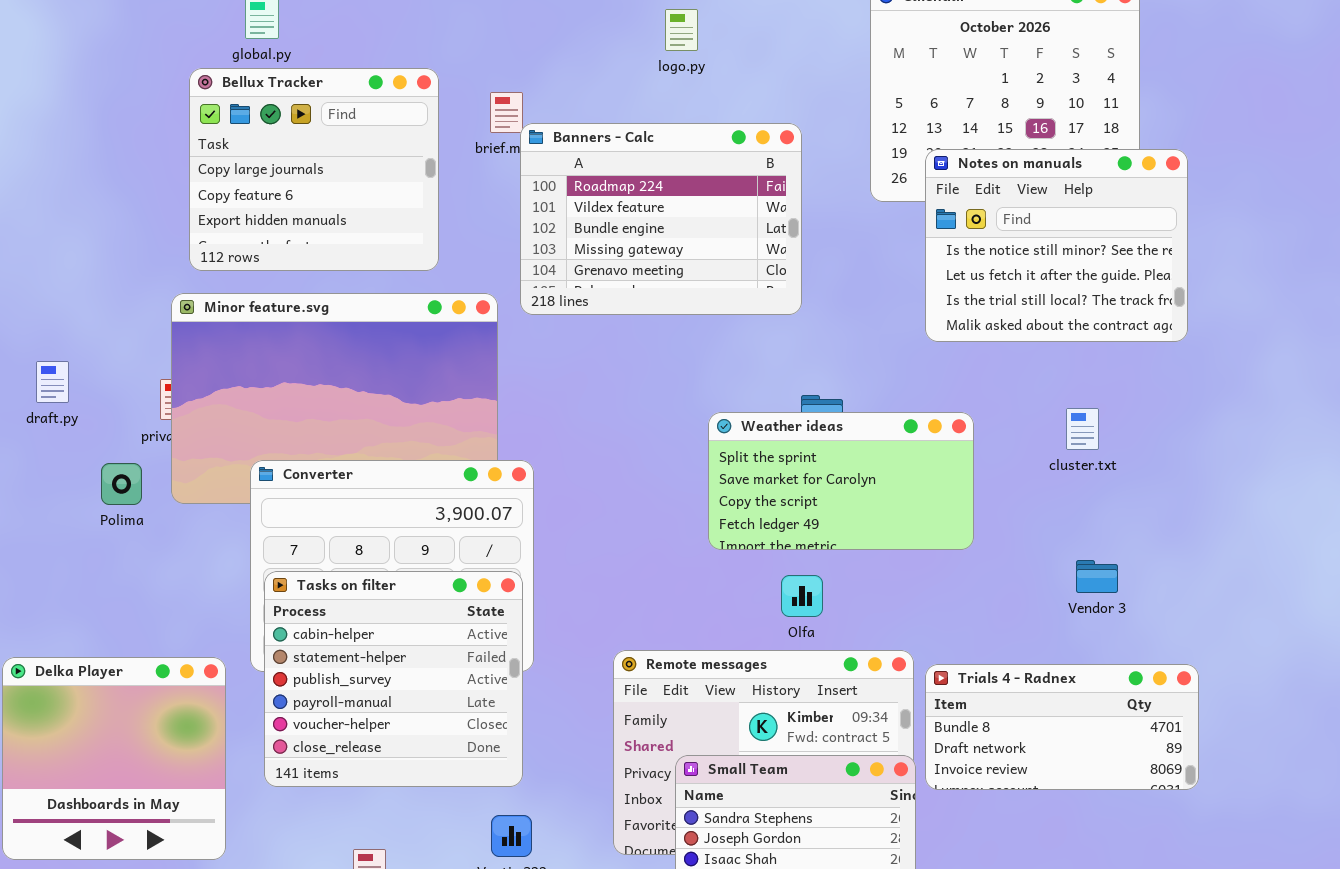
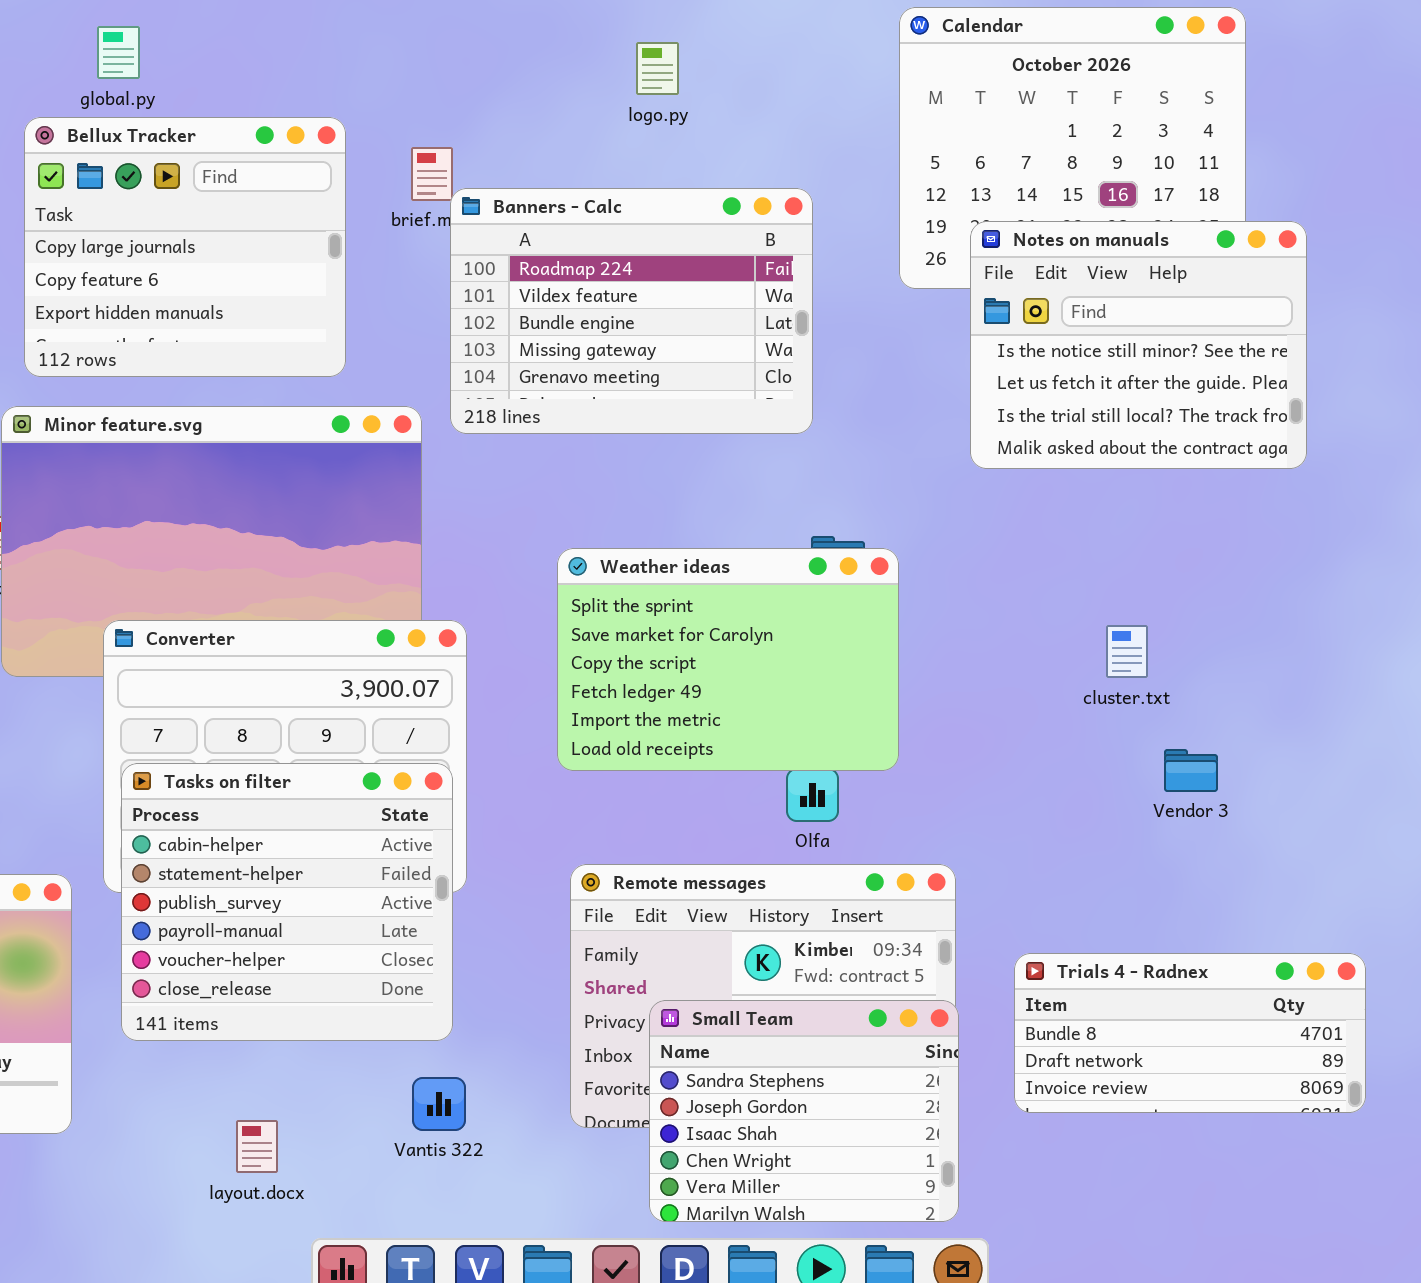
cluster.txt: [1066,408,1099,450] -> [1106,625,1148,678], moved
Weather ideas: [708,412,974,550] -> [557,548,899,771], moved, resized
Trials 4 - Radnex: [925,664,1199,790] -> [1014,953,1366,1113], moved

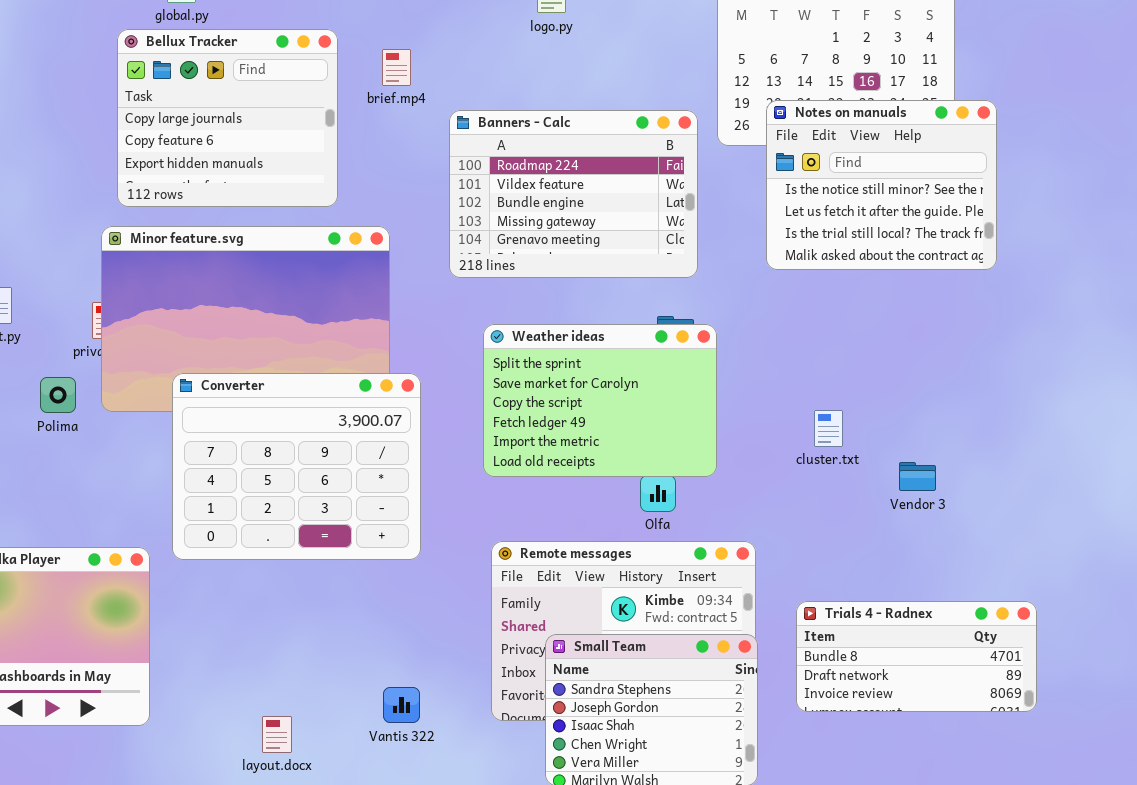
Banners - Calc: [450,188,813,434] -> [449,110,698,278], moved
cluster.txt: [1106,625,1148,678] -> [814,410,843,447], moved
Tasks on filter: [121,763,453,1041] -> none, closed

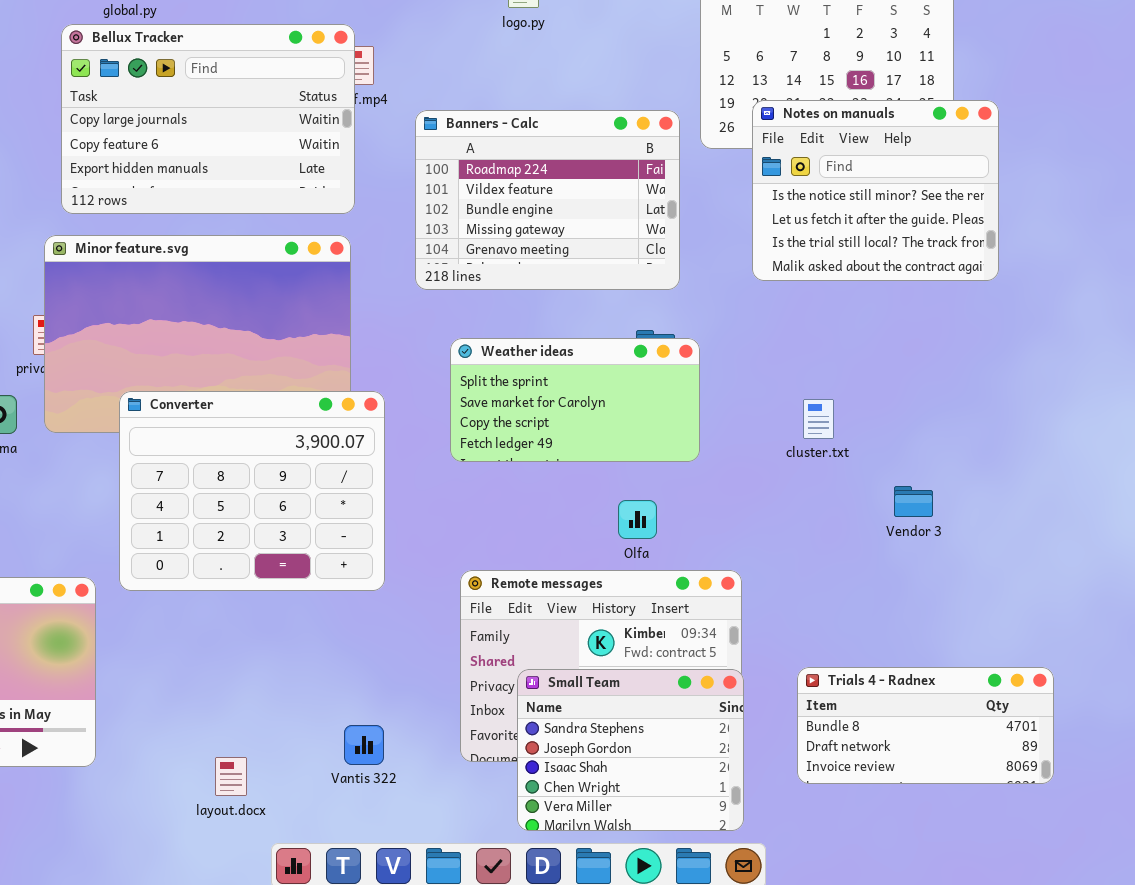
Bellux Tracker: [117,29,338,207] -> [61,24,355,214], resized
Weather ideas: [483,324,717,477] -> [450,338,700,462], resized
cluster.txt: [814,410,843,447] -> [803,399,834,439], moved
Trials 4 - Radnex: [796,601,1037,712] -> [797,667,1054,784], moved

